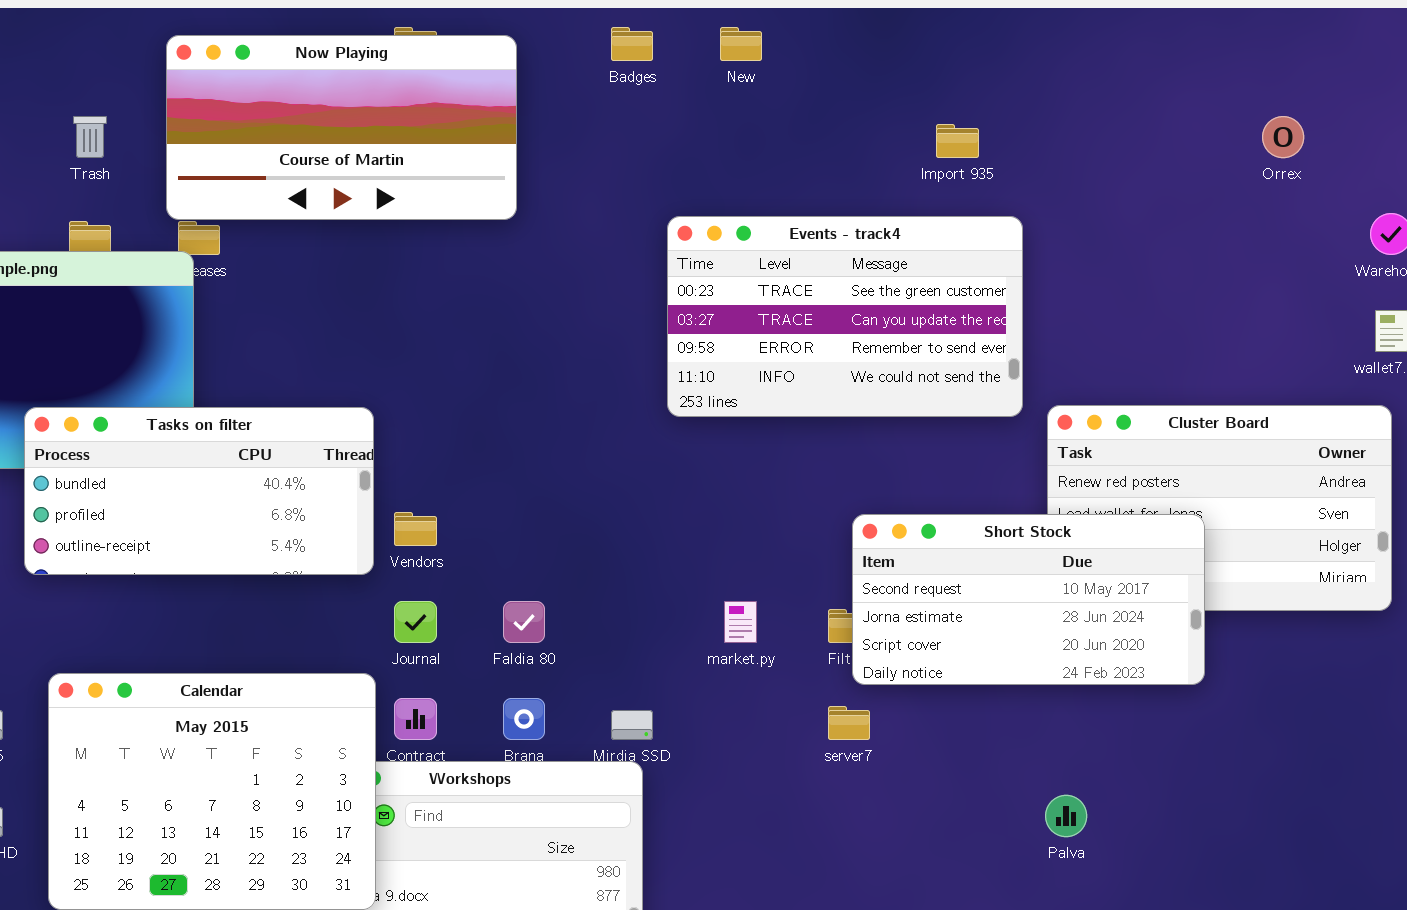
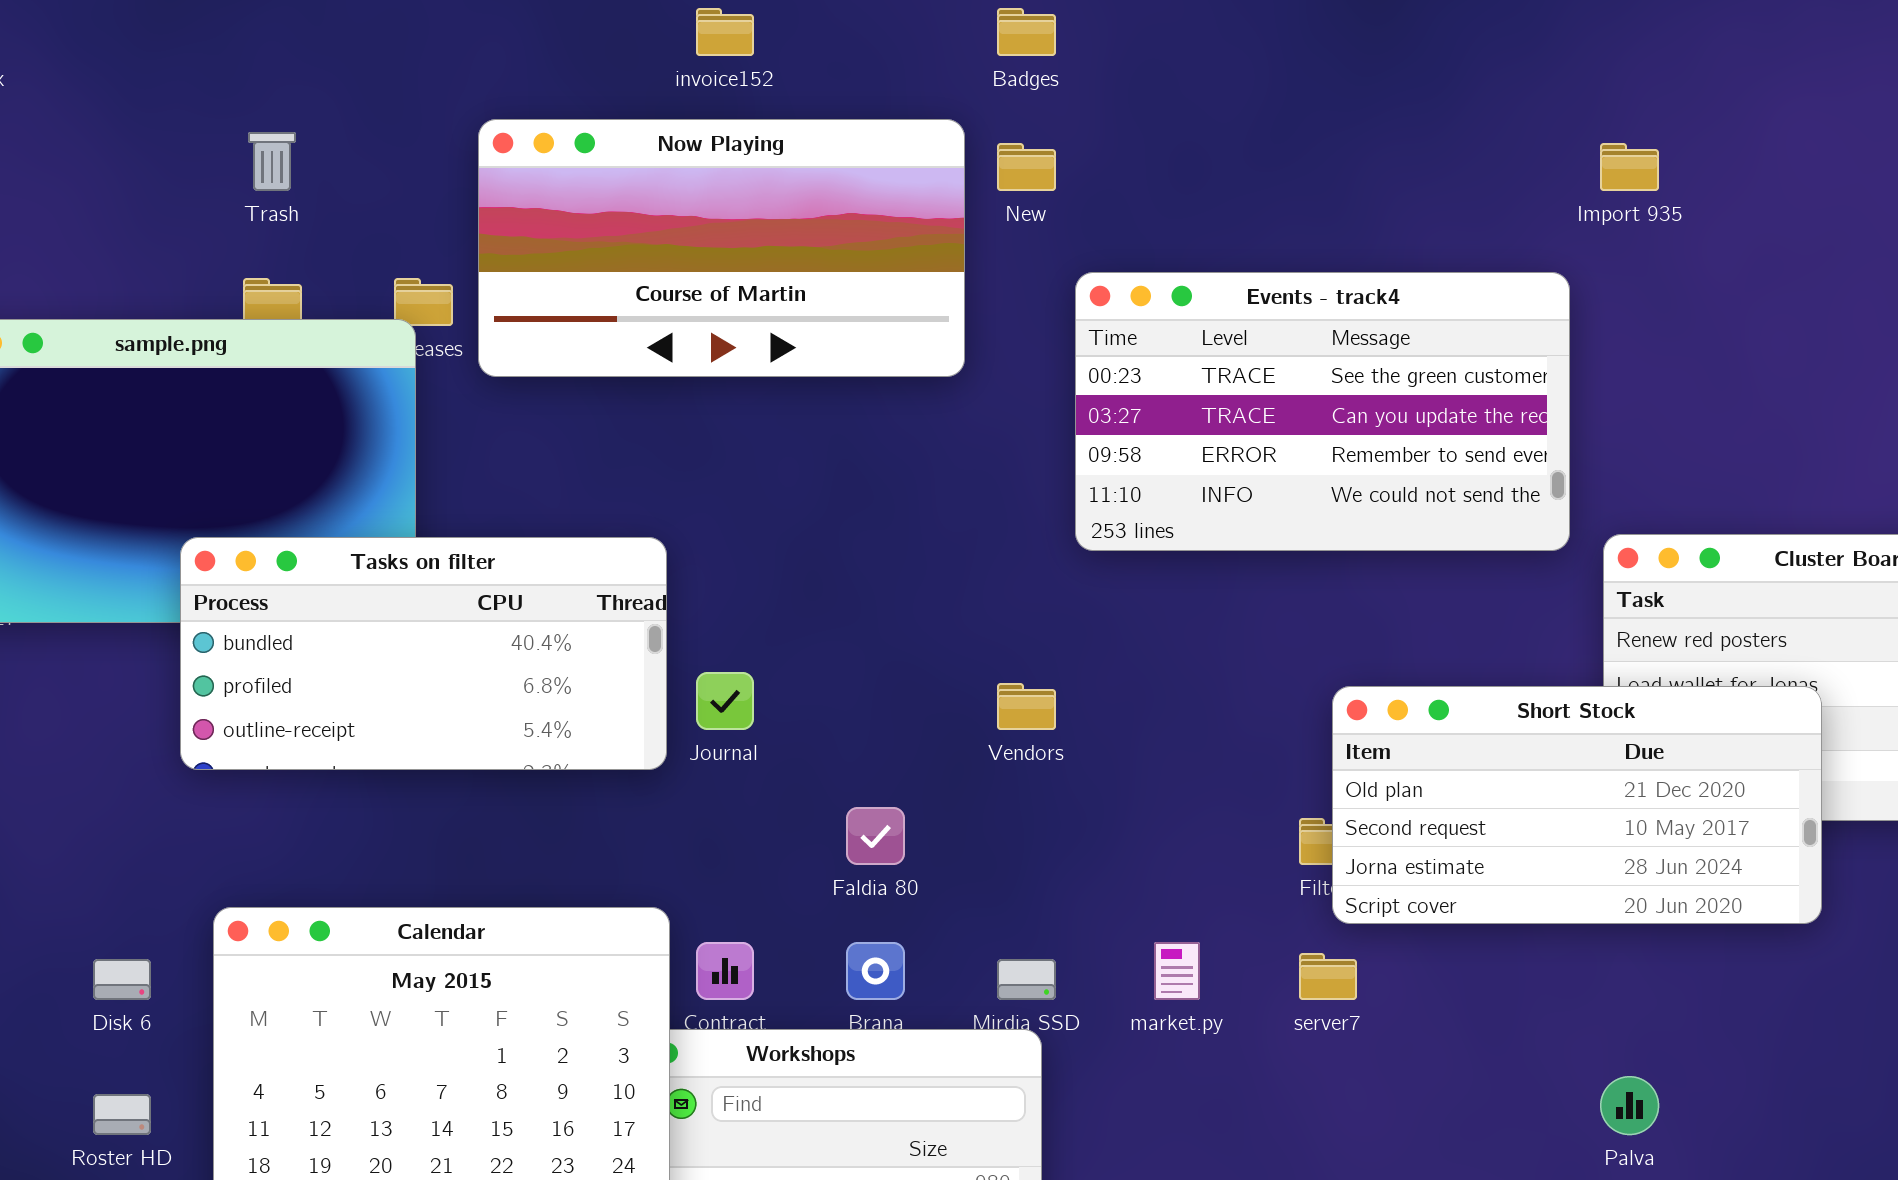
New: [720,27,762,61] -> [997,143,1056,191], moved
Now Playing: [166,35,517,220] -> [478,119,965,377], moved
Import 935: [936,124,979,158] -> [1600,143,1659,191], moved
Vendors: [394,512,437,546] -> [997,683,1056,730], moved
Short Stock: [852,514,1205,685] -> [1332,686,1822,924], scrolled up 1 row
Journal: [394,601,437,643] -> [696,672,754,730], moved
market.py: [724,601,757,643] -> [1154,942,1200,1000], moved

